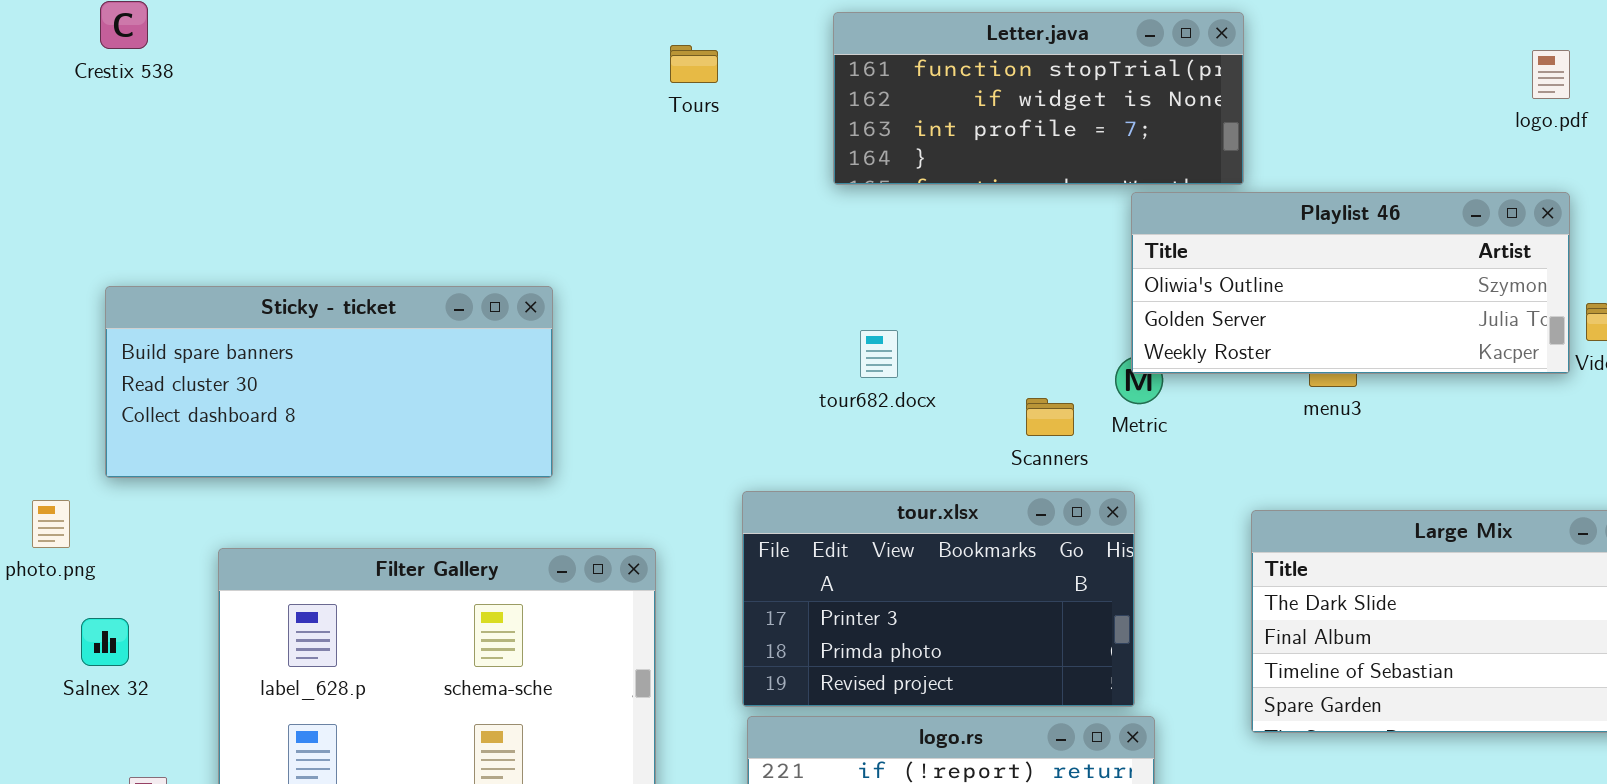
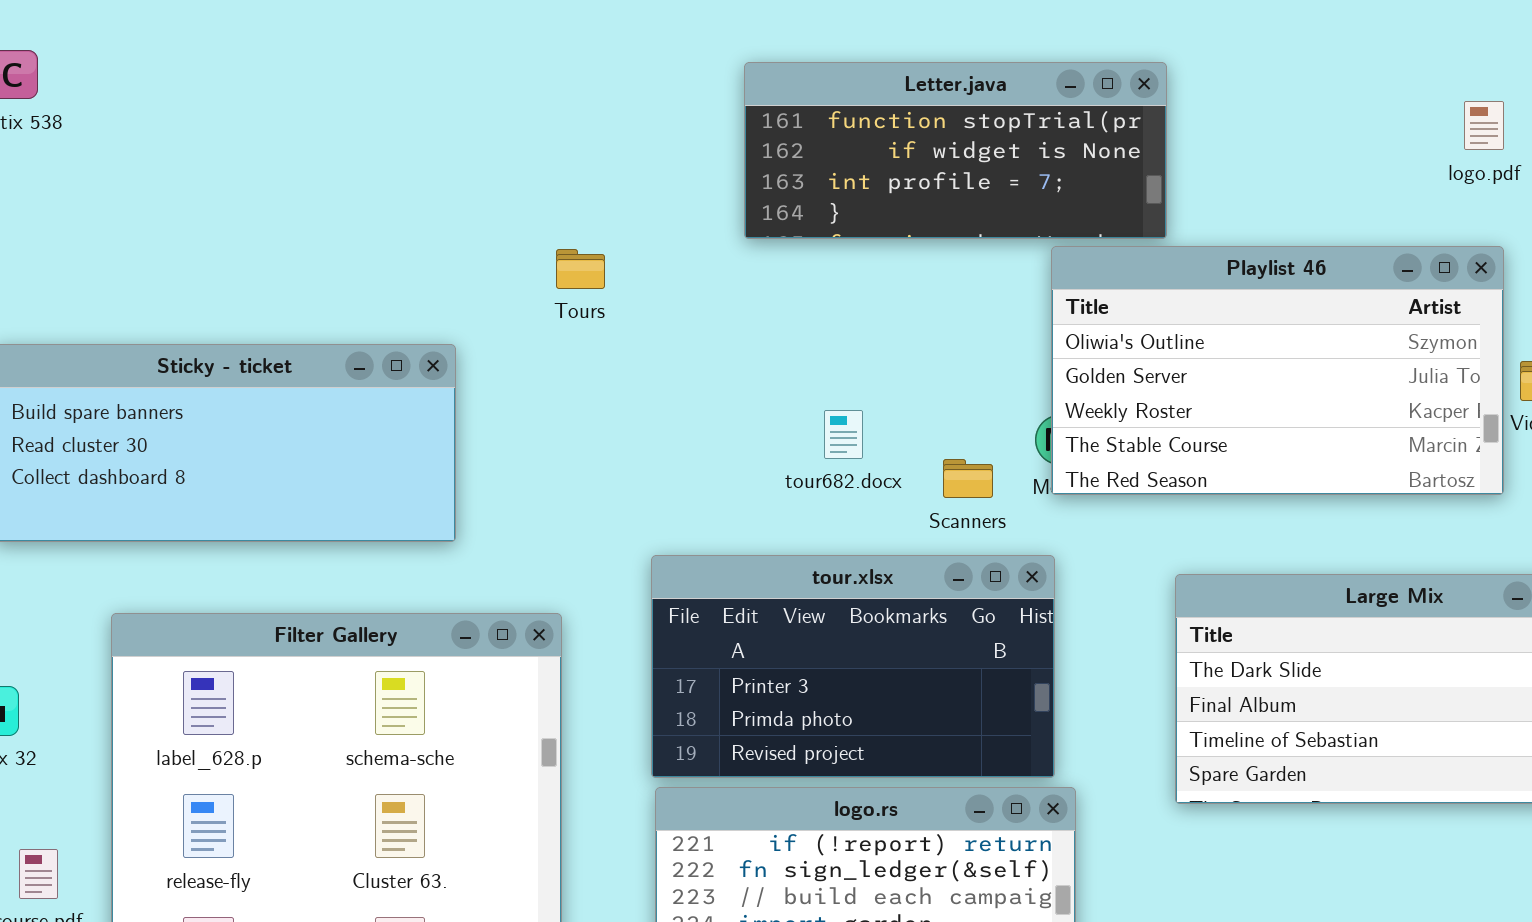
Tours: [670,45,718,83] -> [556,249,605,289], moved
Playlist 46: [1131,192,1570,374] -> [1051,246,1504,495], resized
tour682.docx: [860,330,898,378] -> [824,410,863,459], moved

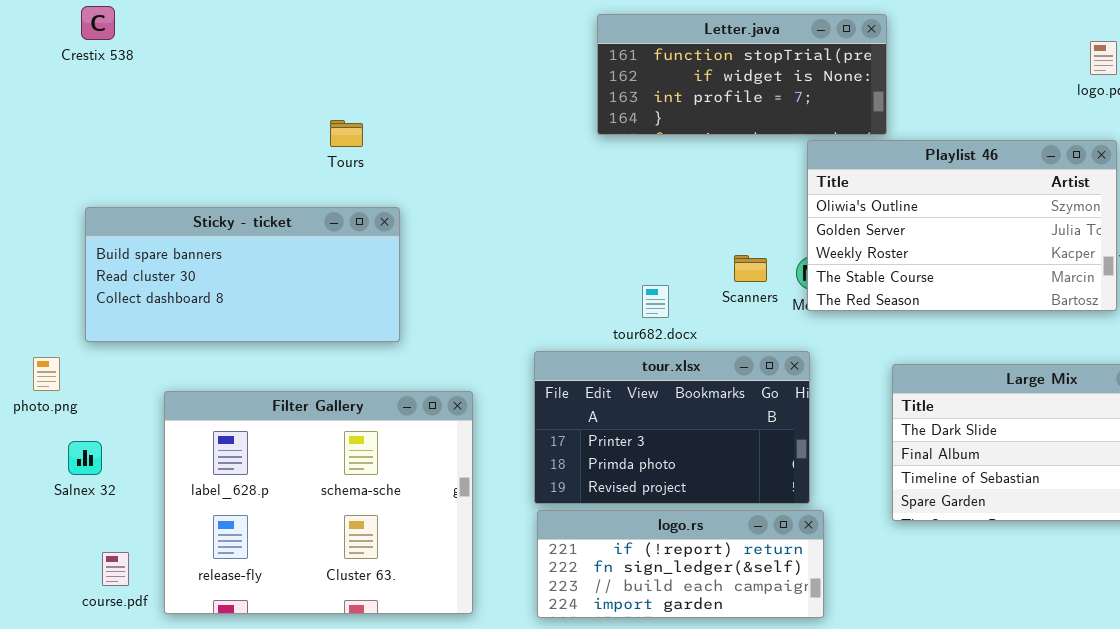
Tours: [556,249,605,289] -> [330,120,363,147], moved
tour682.docx: [824,410,863,459] -> [642,285,669,318], moved
Scanners: [943,459,993,498] -> [734,255,767,282], moved

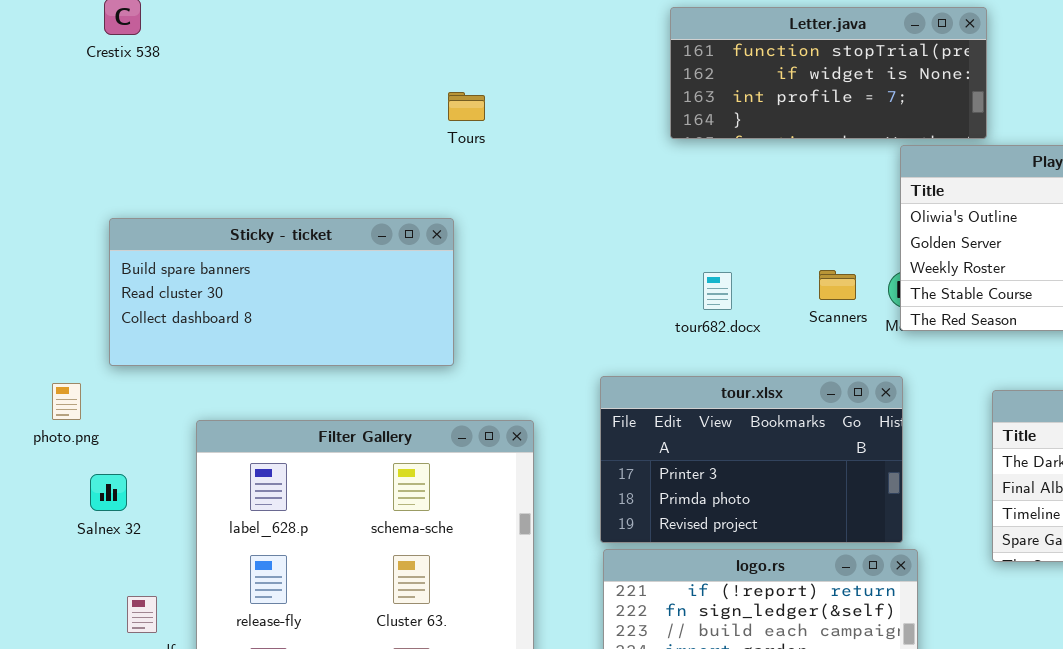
Tours: [330,120,363,147] -> [448,92,485,121], moved
tour682.docx: [642,285,669,318] -> [703,272,732,310], moved

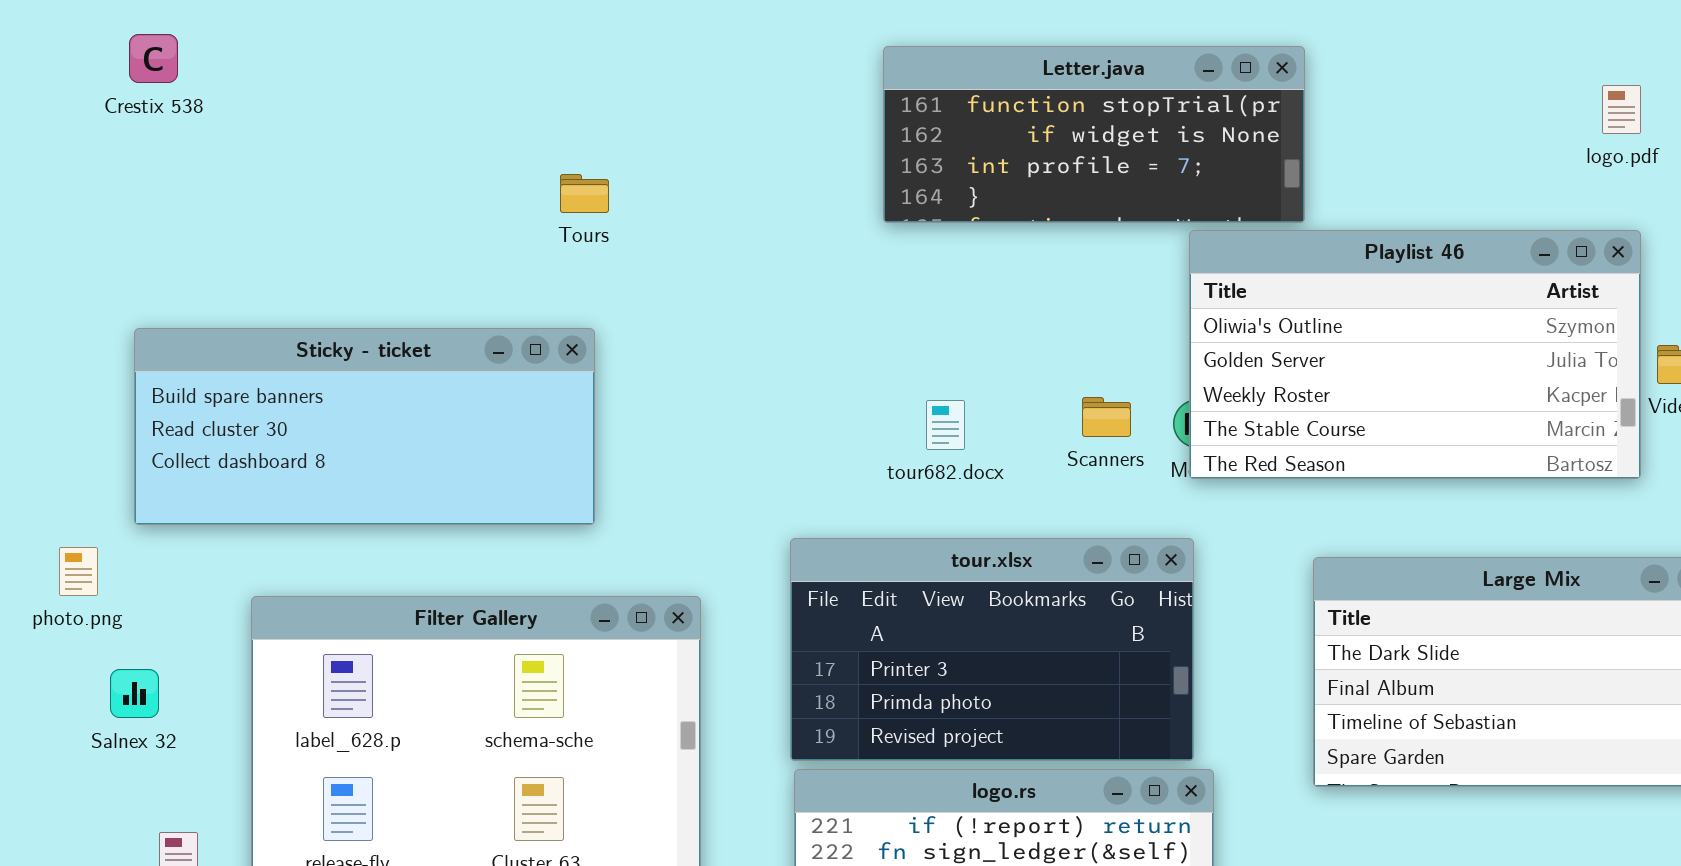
Tours: [448,92,485,121] -> [560,174,609,213], moved

